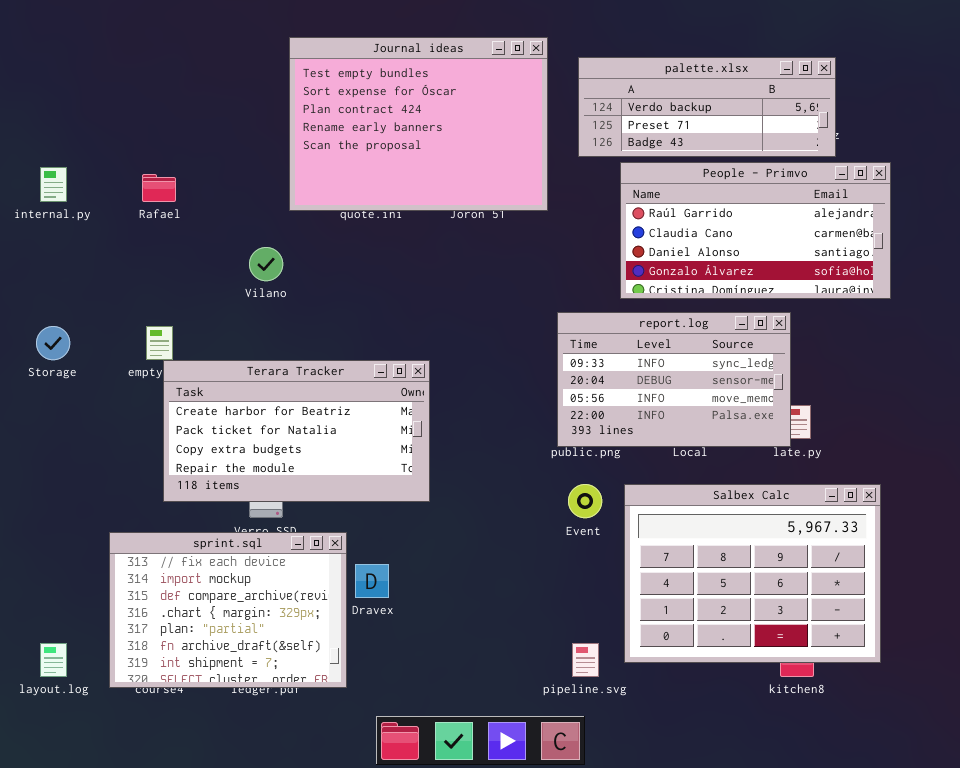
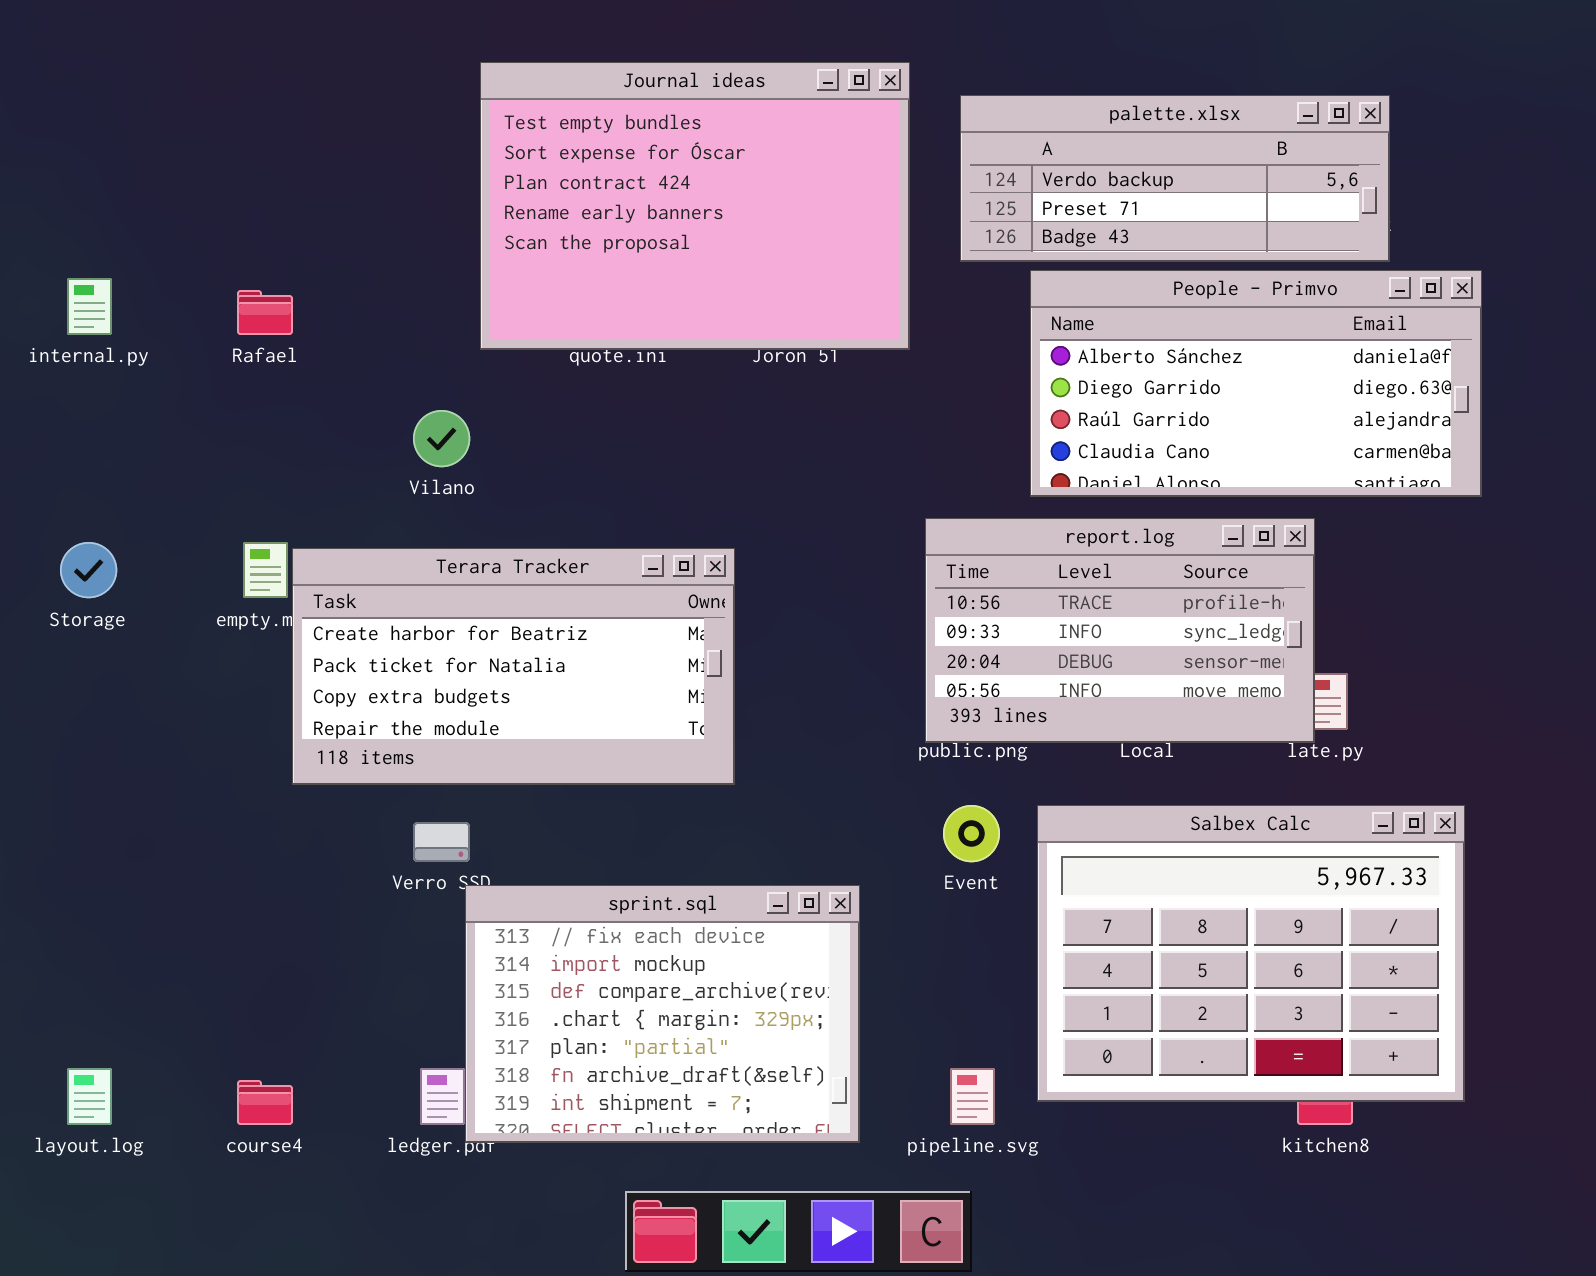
People - Primvo: [620,162,891,299] -> [1030,270,1482,497], scrolled up 2 rows
report.log: [557,312,791,447] -> [925,518,1315,743], scrolled up 1 row
Terara Tracker: [163,360,430,502] -> [292,548,735,785], moved
sprint.sql: [109,532,347,688] -> [465,885,860,1143], moved

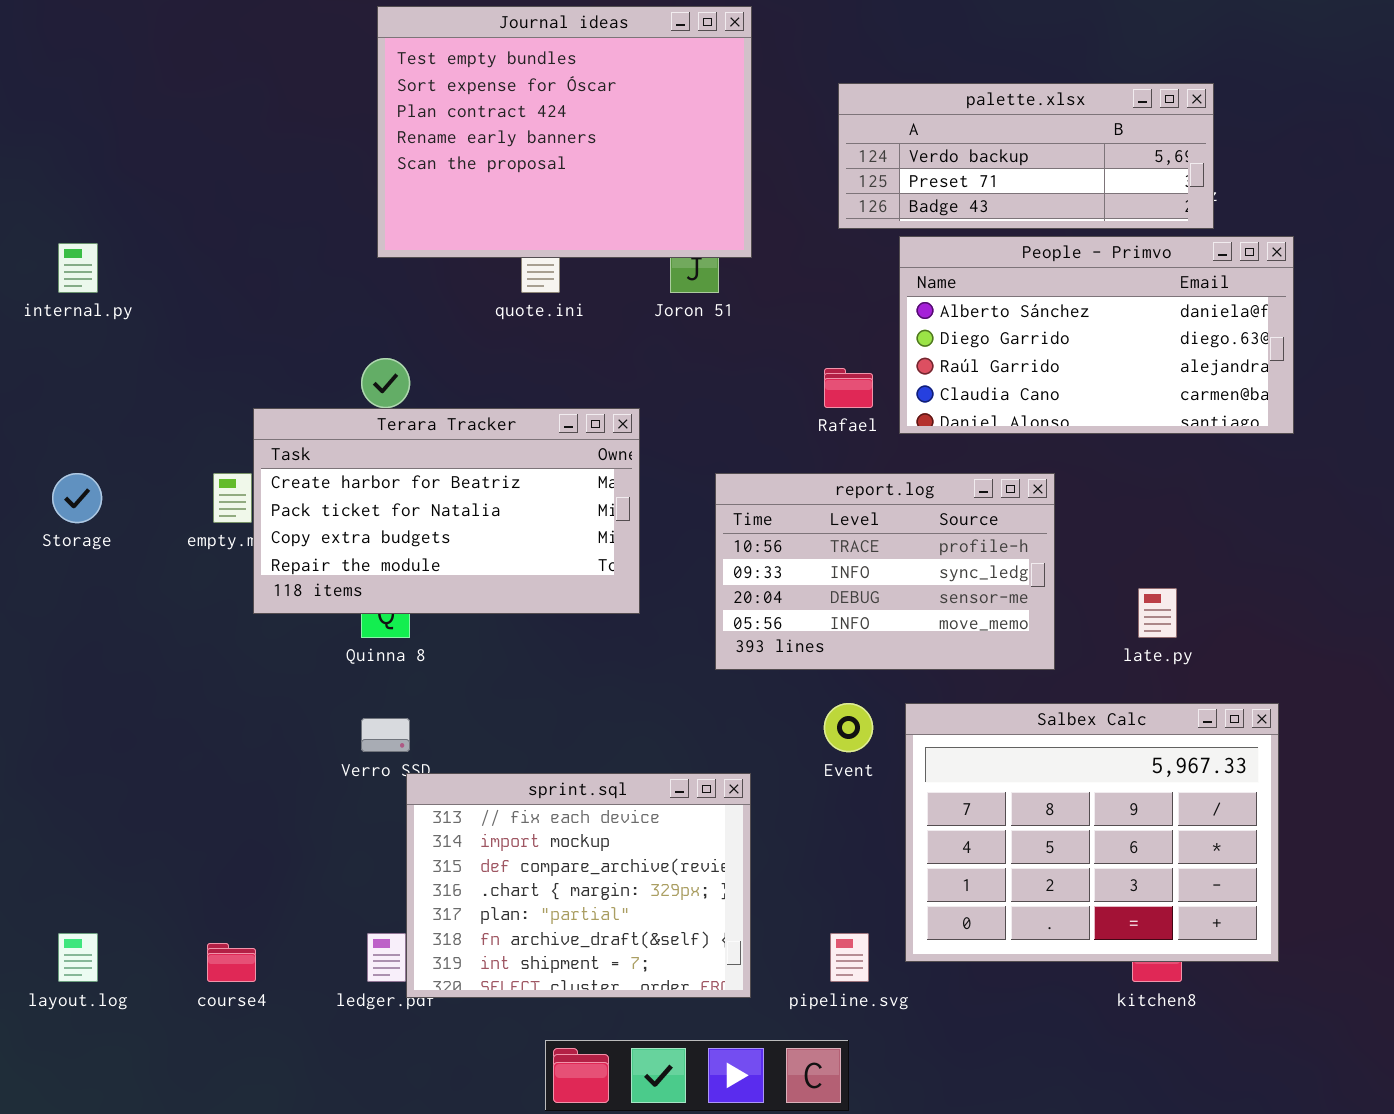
Journal ideas: [480,62,910,350] -> [377,6,752,258], moved
Rafael: [237,290,293,335] -> [824,368,873,408], moved
report.log: [925,518,1315,743] -> [715,473,1055,670], moved
Terara Tracker: [292,548,735,785] -> [253,408,640,614], moved

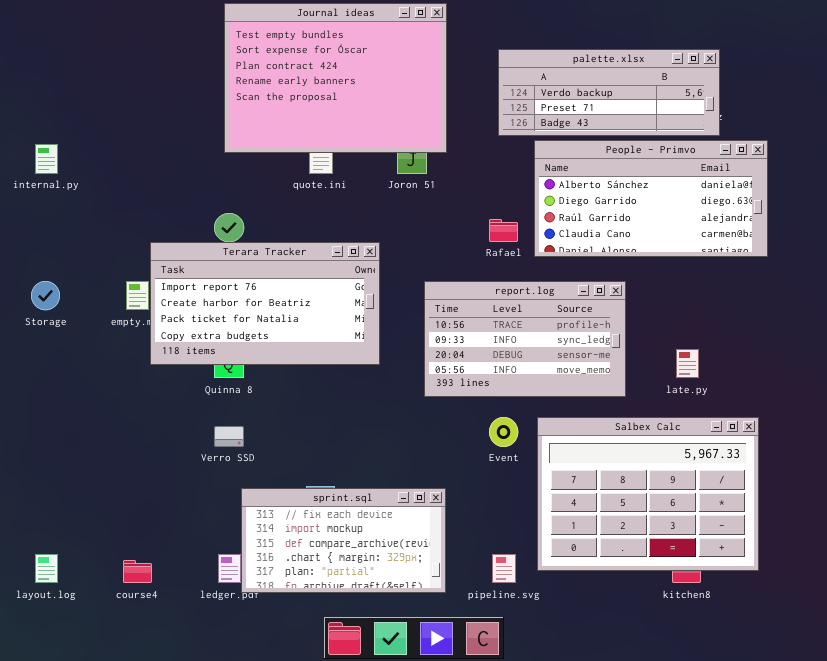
Terara Tracker: [253,408,640,614] -> [150,242,380,365], scrolled up 1 row
sprint.sql: [406,773,751,998] -> [241,488,446,593], resized

